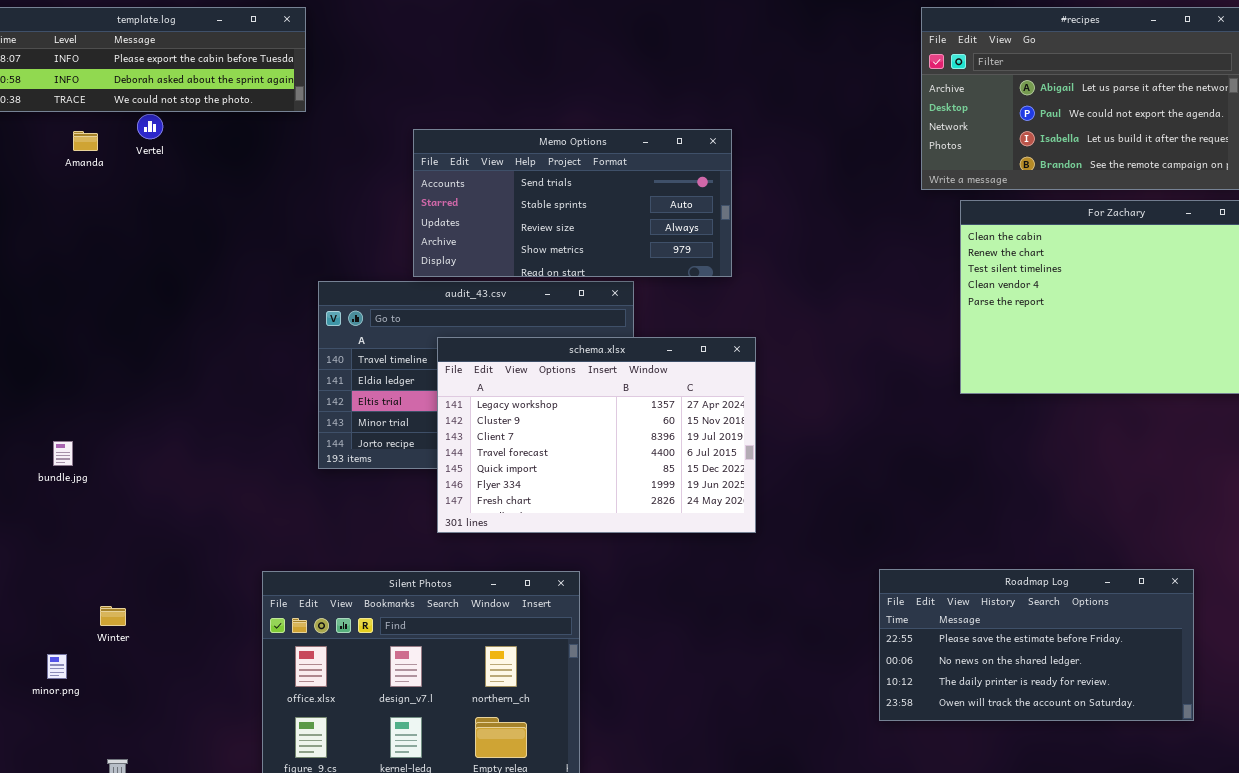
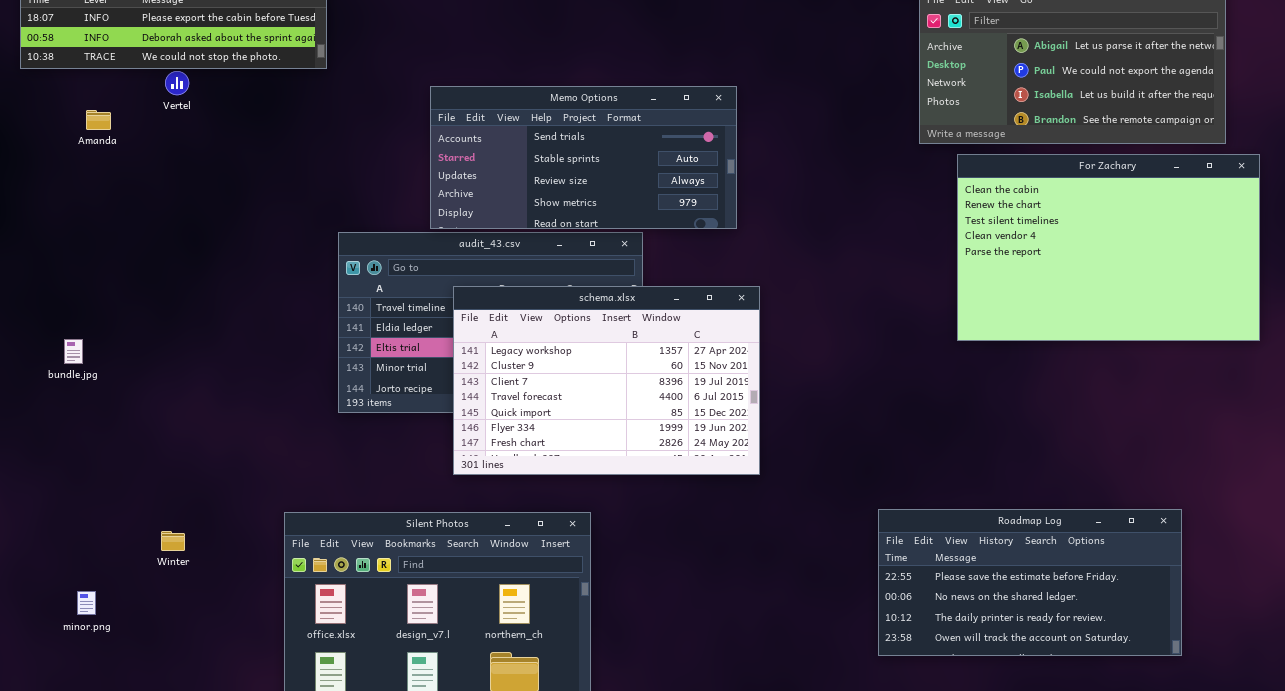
Amanda: [73,131,98,151] -> [86,110,111,130], moved
bundle.jpg: [53,441,73,466] -> [64,339,83,364], moved
Winter: [100,606,126,626] -> [161,531,185,551], moved

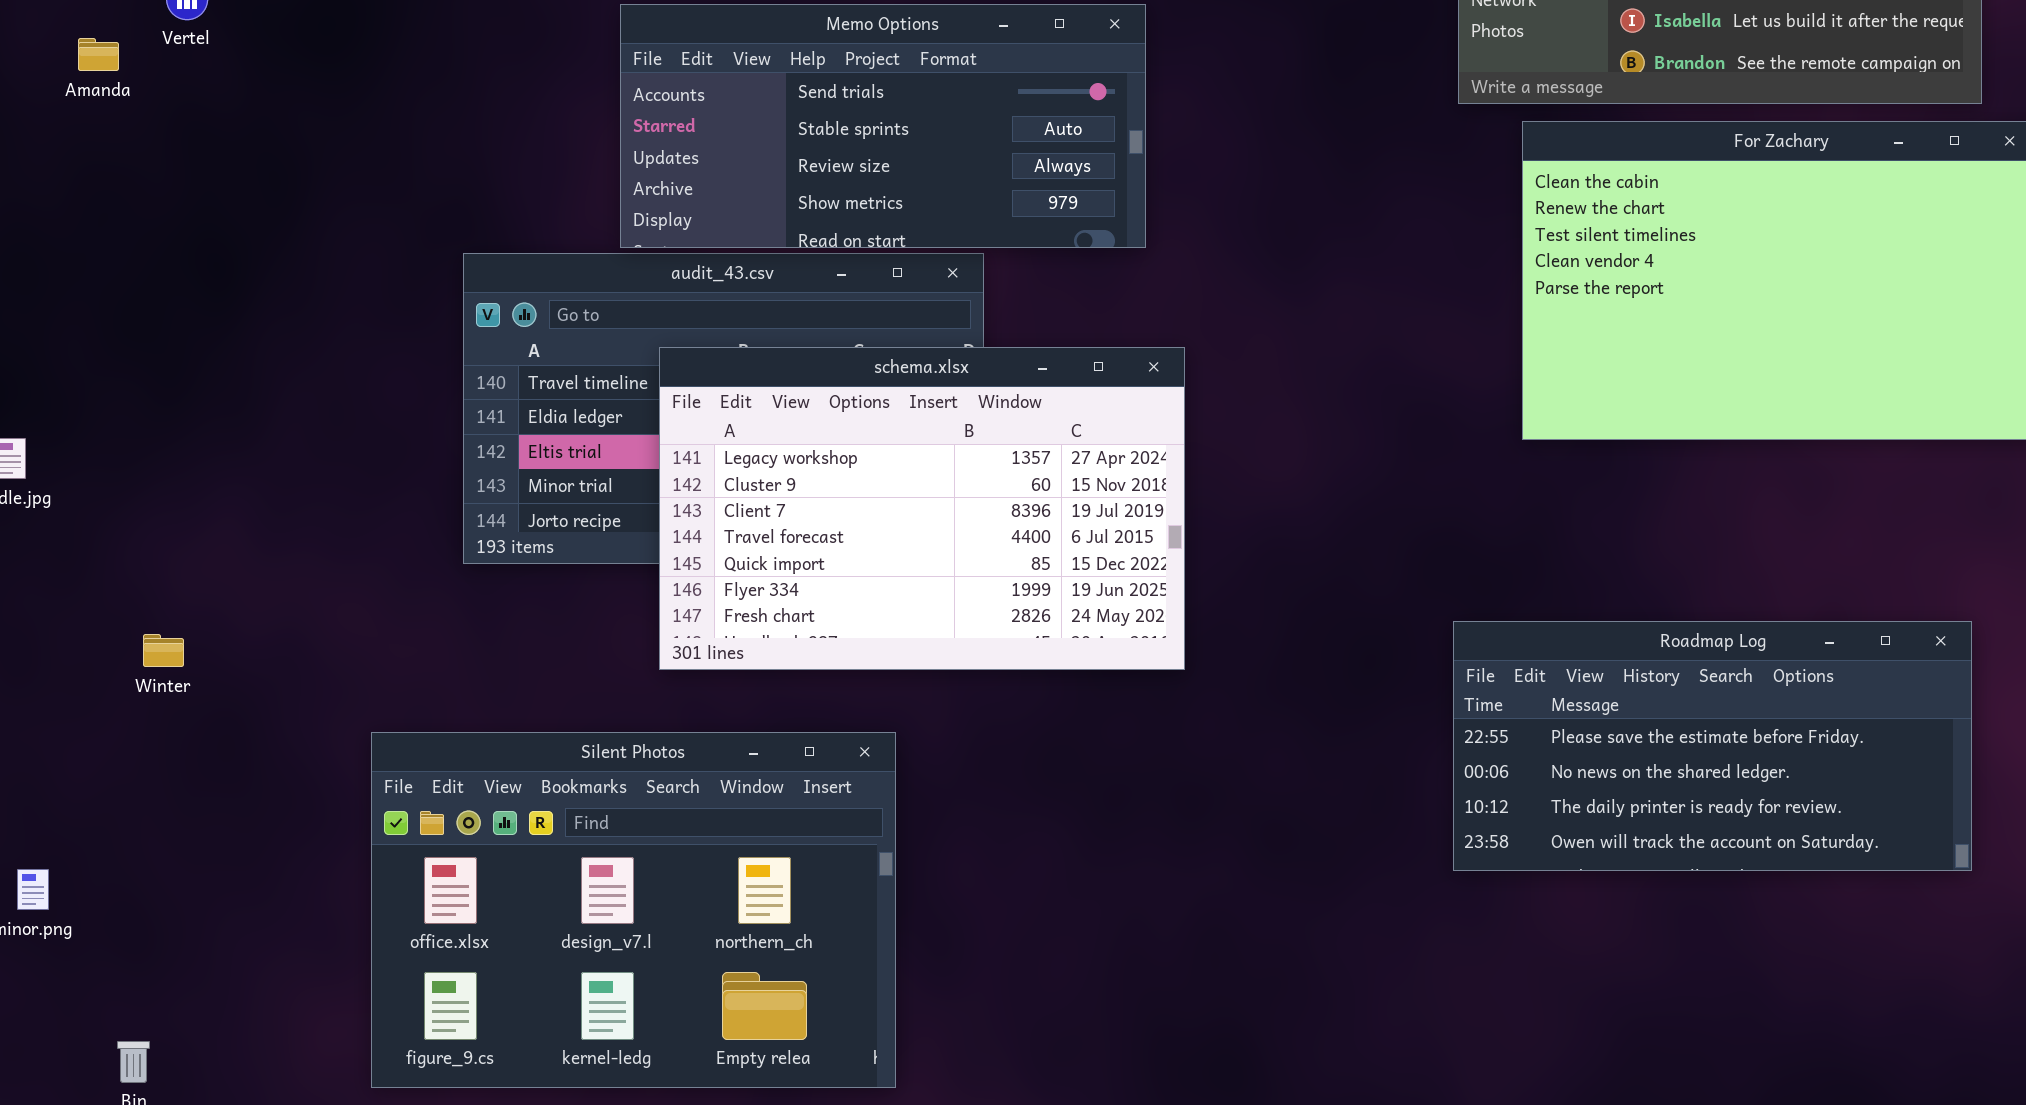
Amanda: [86,110,111,130] -> [78,38,119,71], moved
Roadmap Log: [878,509,1182,656] -> [1453,621,1972,871], moved
Winter: [161,531,185,551] -> [143,634,184,667], moved

